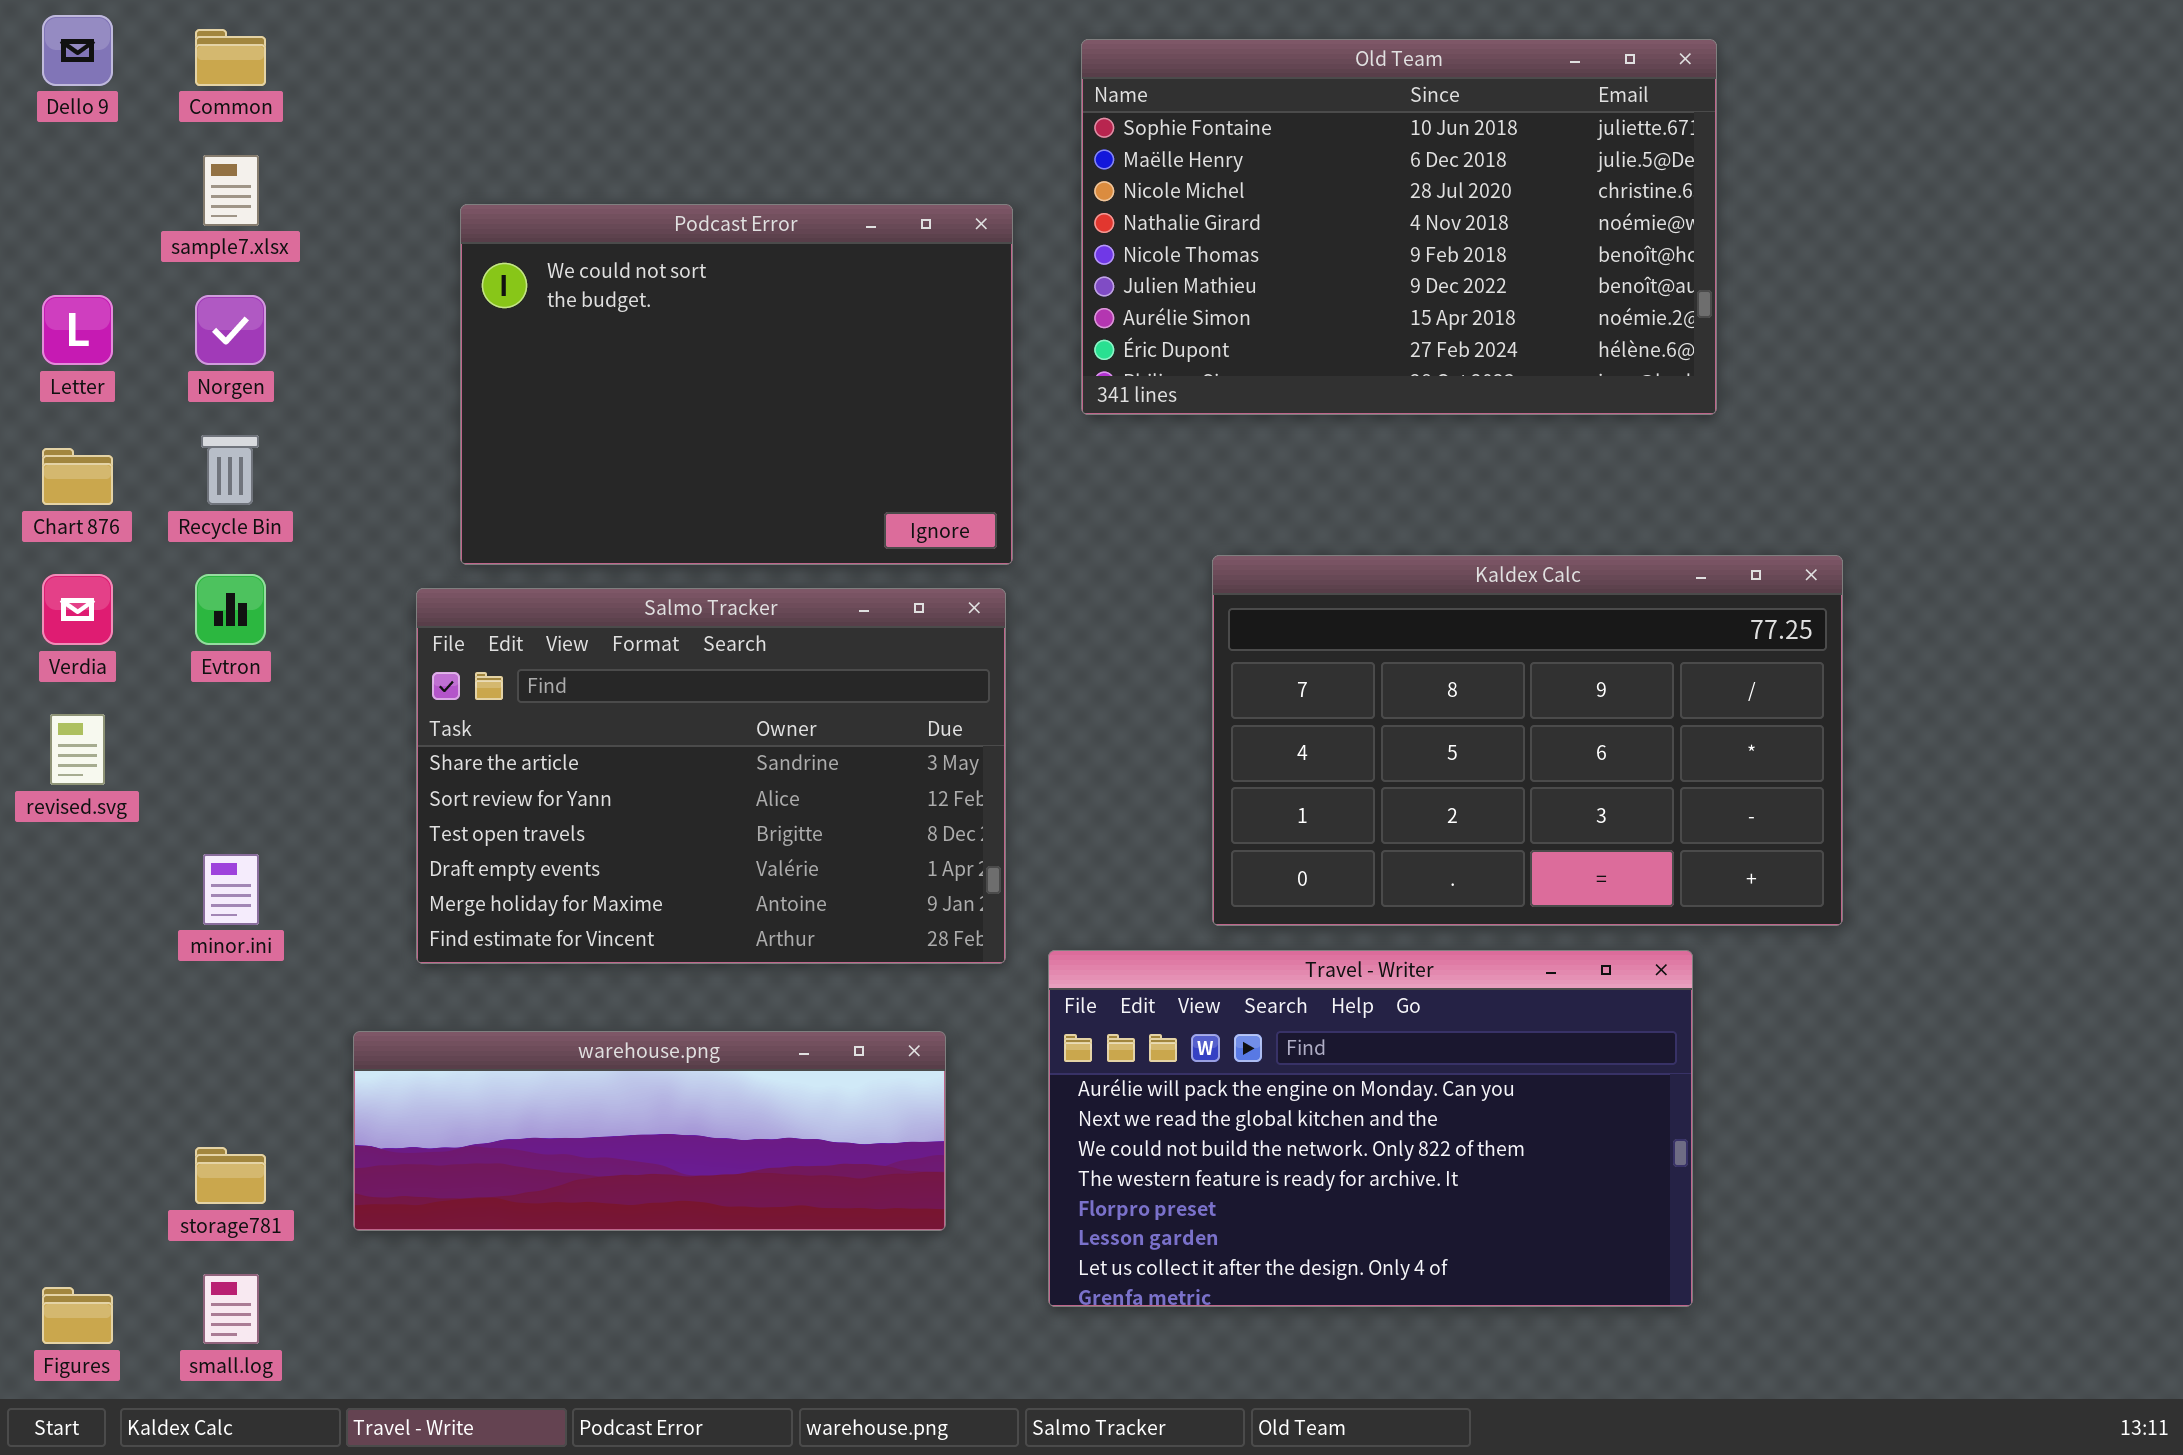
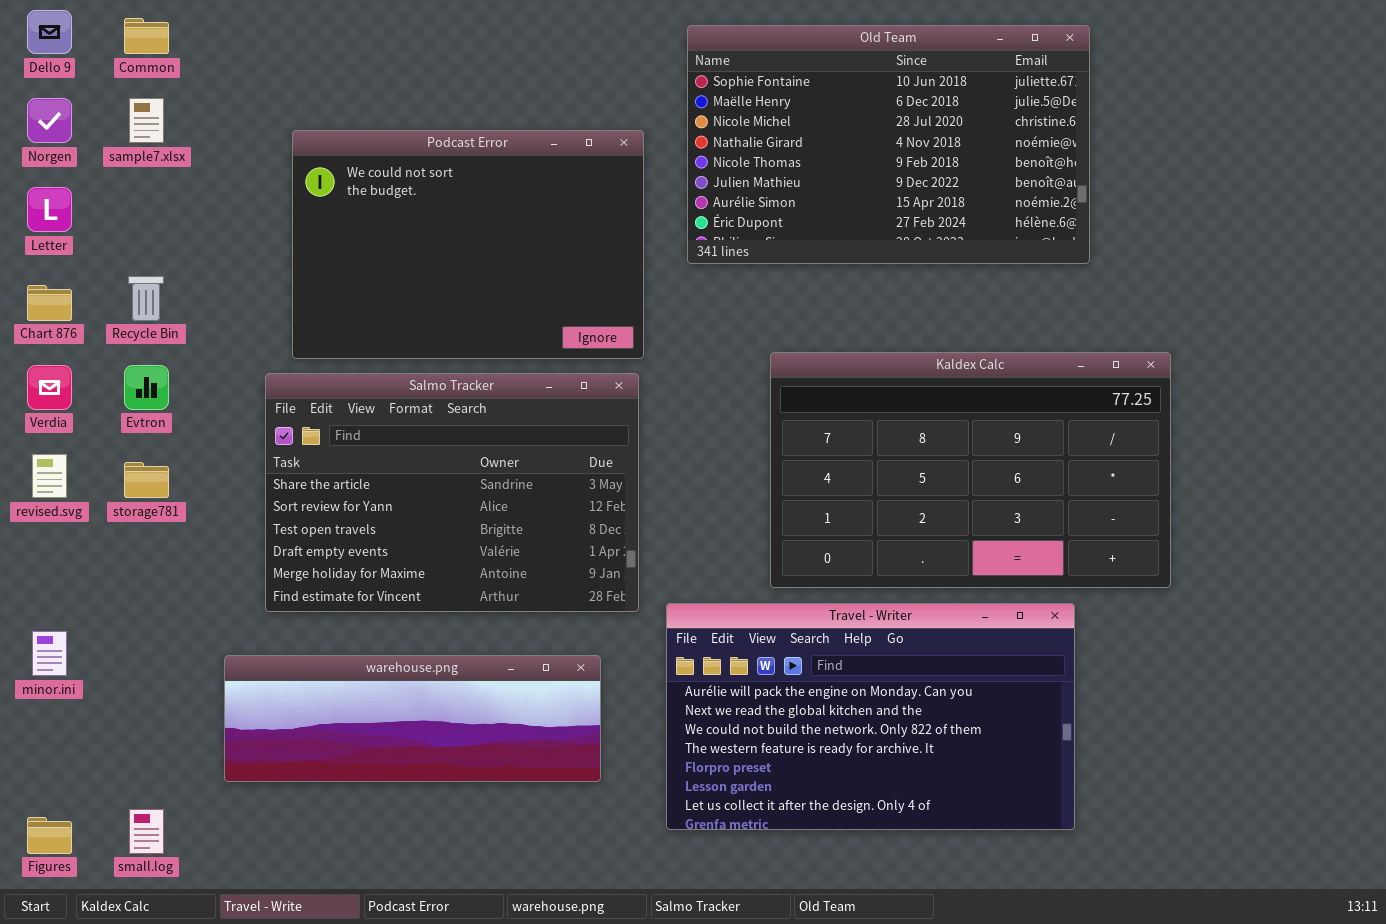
Norgen: [195,295,266,365] -> [27,98,72,143], moved
minor.ini: [203,854,259,925] -> [32,631,67,676], moved
storage781: [195,1147,266,1204] -> [124,462,169,498], moved

